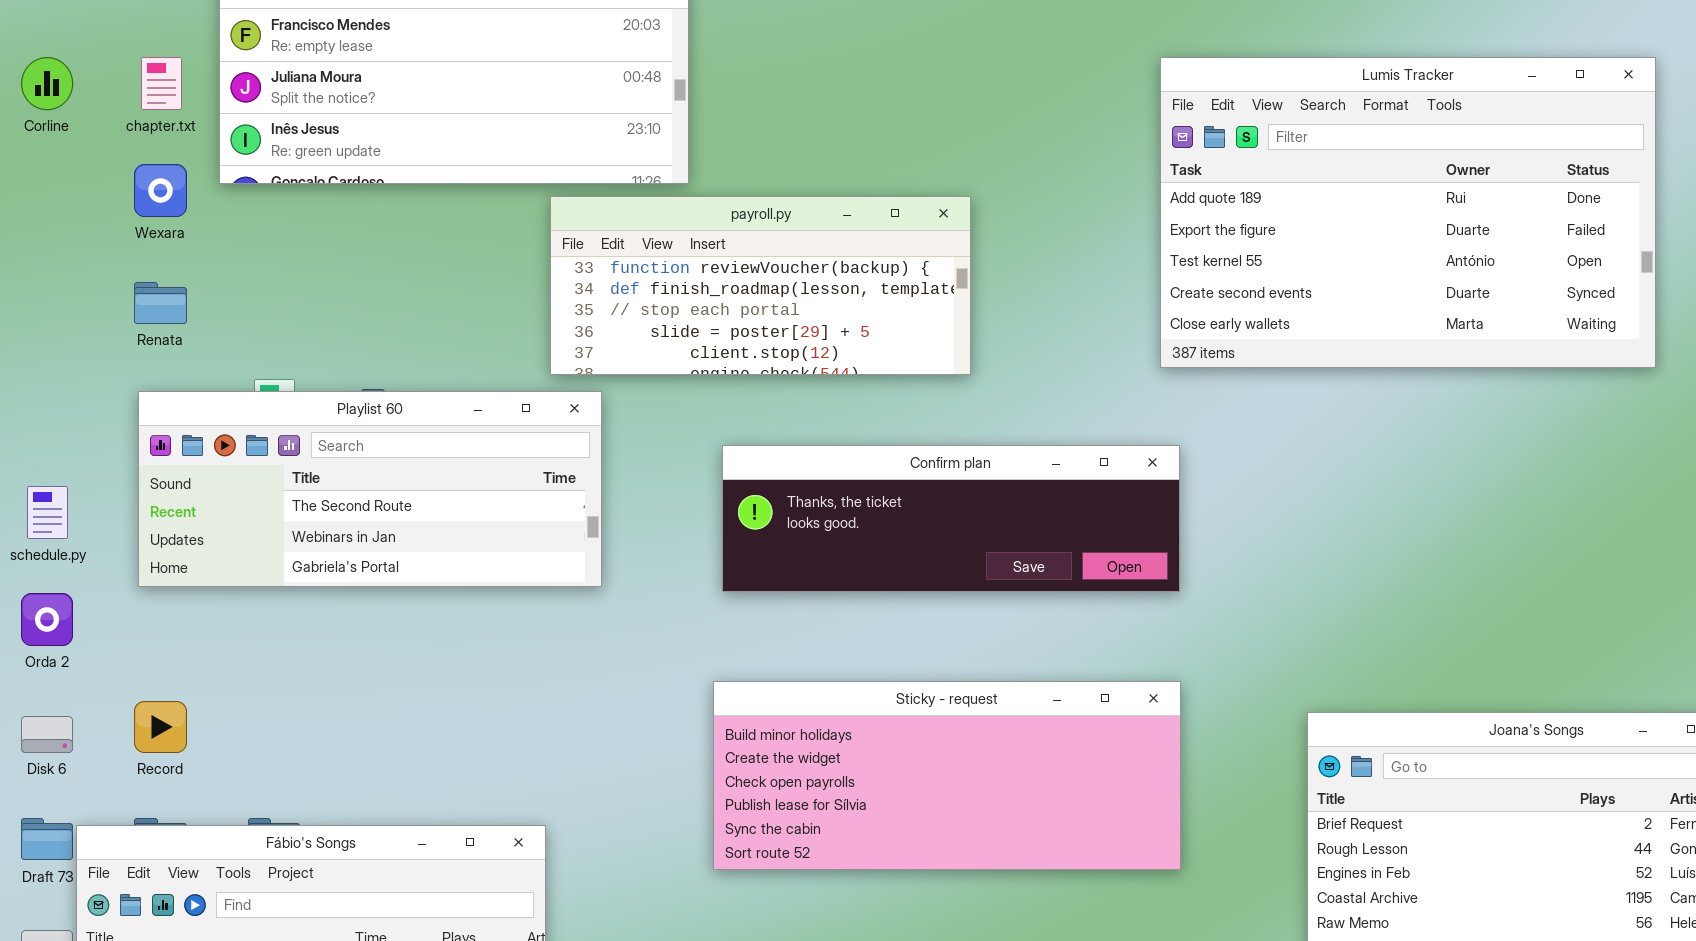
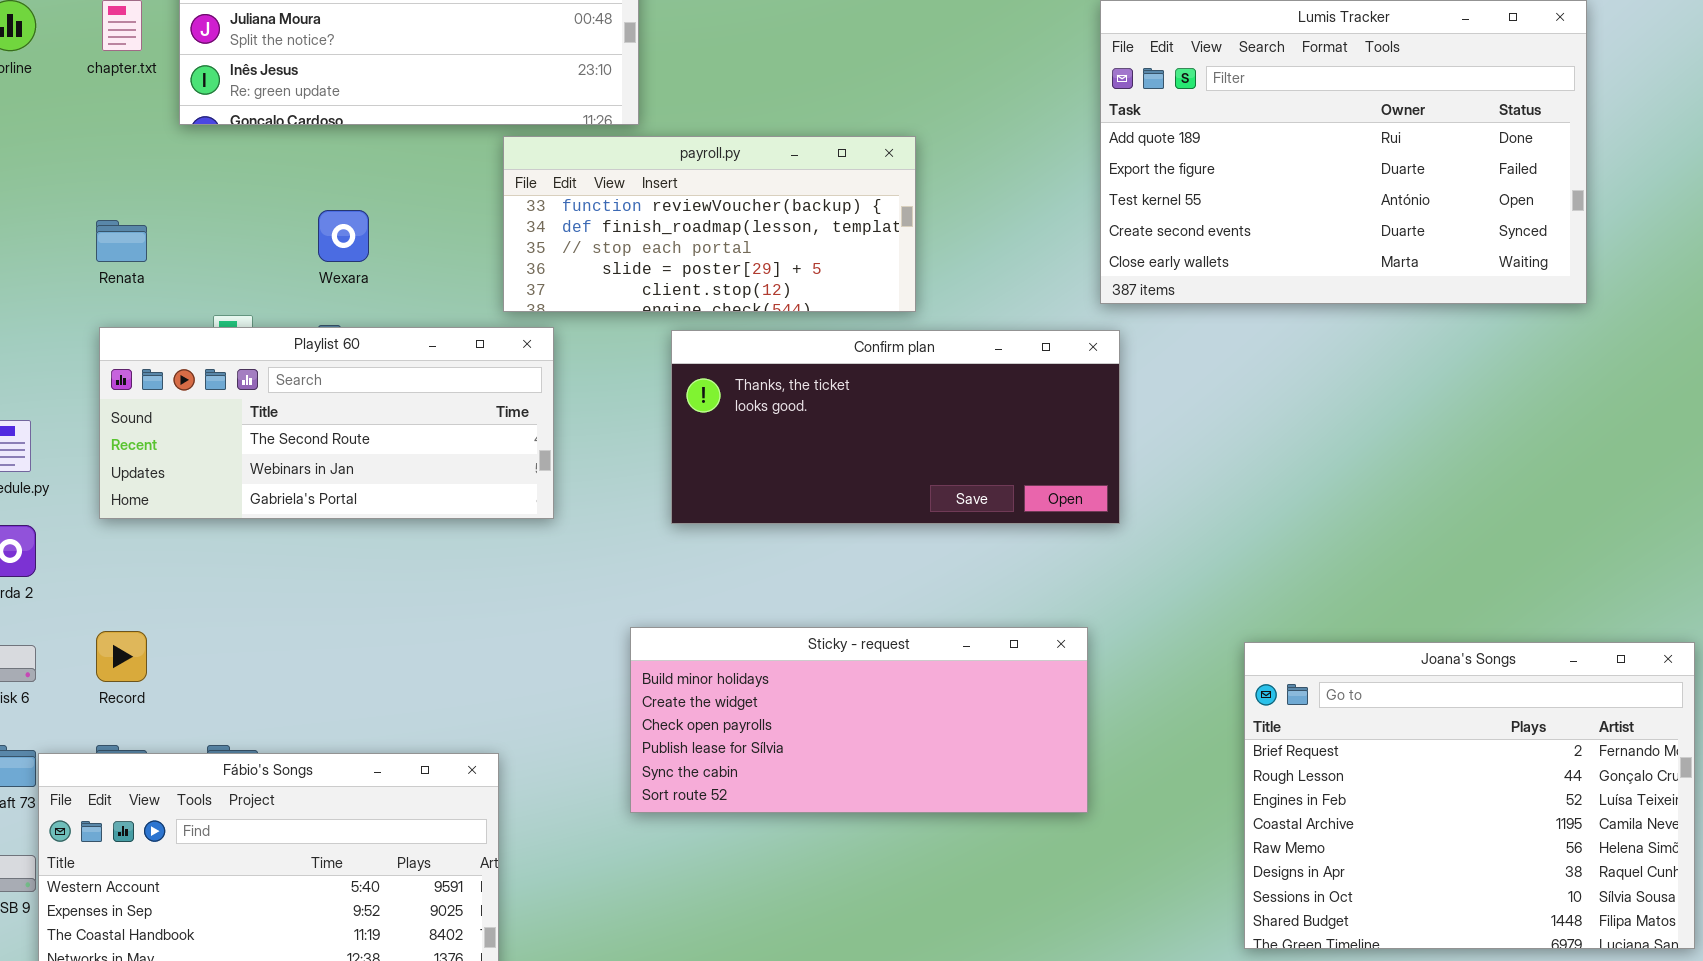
Wexara: [134,164,187,217] -> [318,210,369,262], moved
Confirm plan: [722,445,1180,592] -> [671,330,1120,524], resized
Sticky - request: [713,681,1181,870] -> [630,627,1088,813], moved

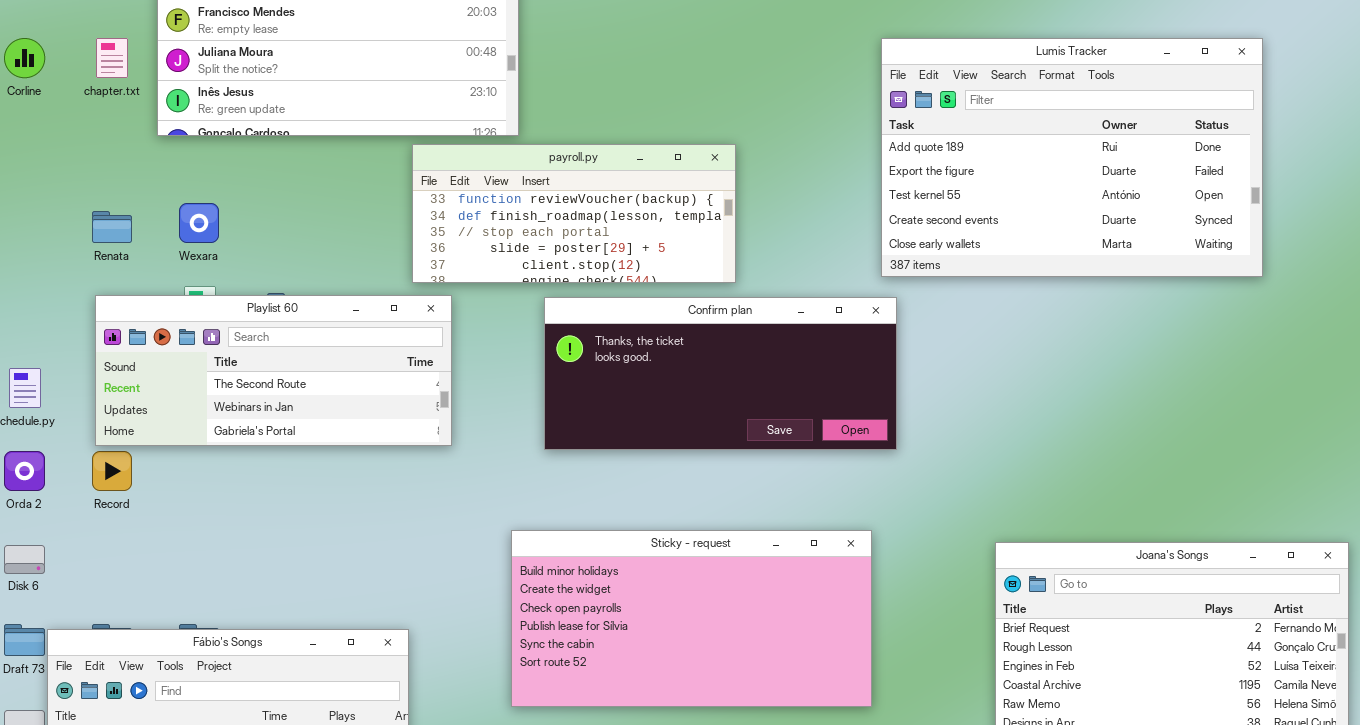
Wexara: [318,210,369,262] -> [179,203,219,243], moved
Sticky - request: [630,627,1088,813] -> [511,530,872,707], resized
Record: [96,631,147,682] -> [92,451,132,491], moved

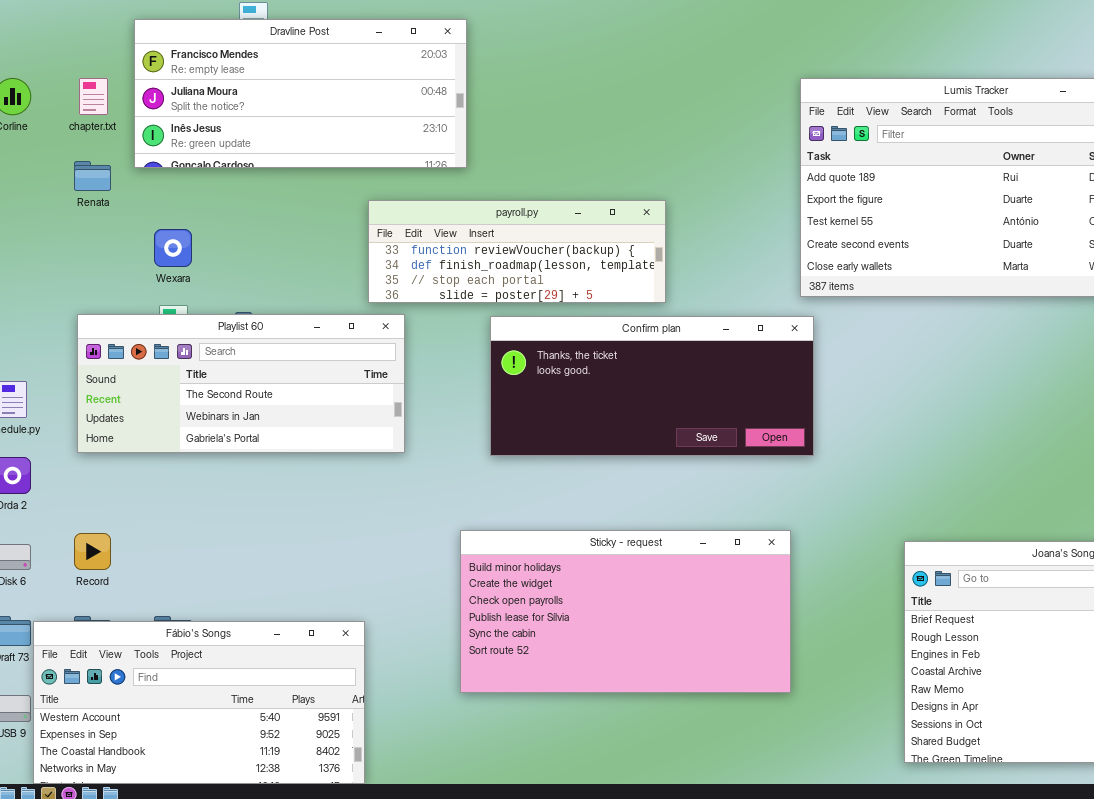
payroll.py: [412,144,736,283] -> [368,200,666,303], resized
Renata: [92,211,132,243] -> [74,161,111,191], moved
Record: [92,451,132,491] -> [74,533,111,570], moved

